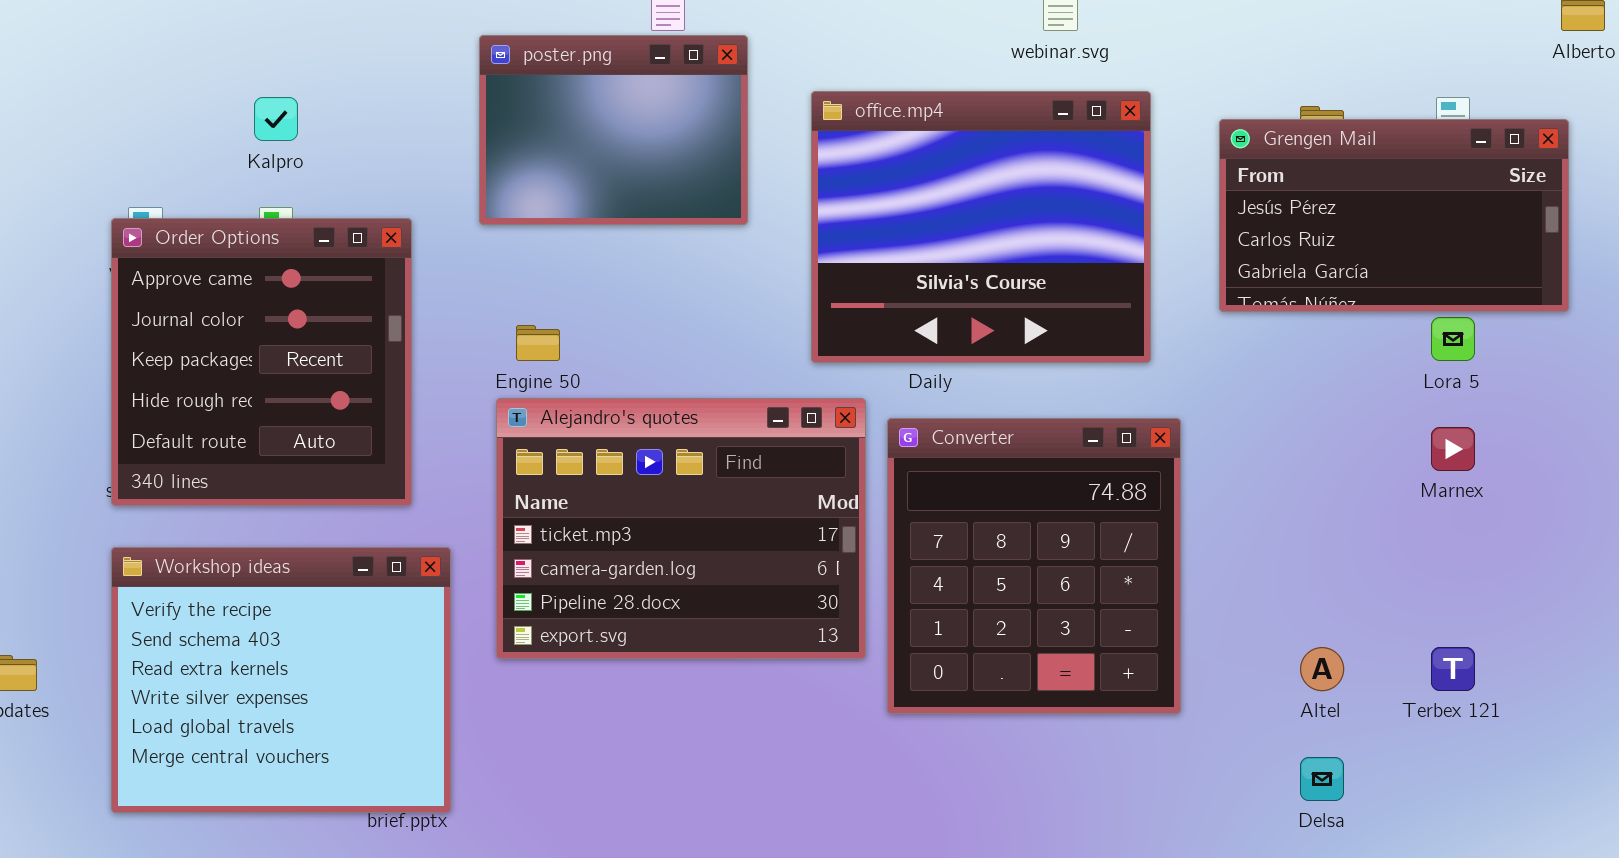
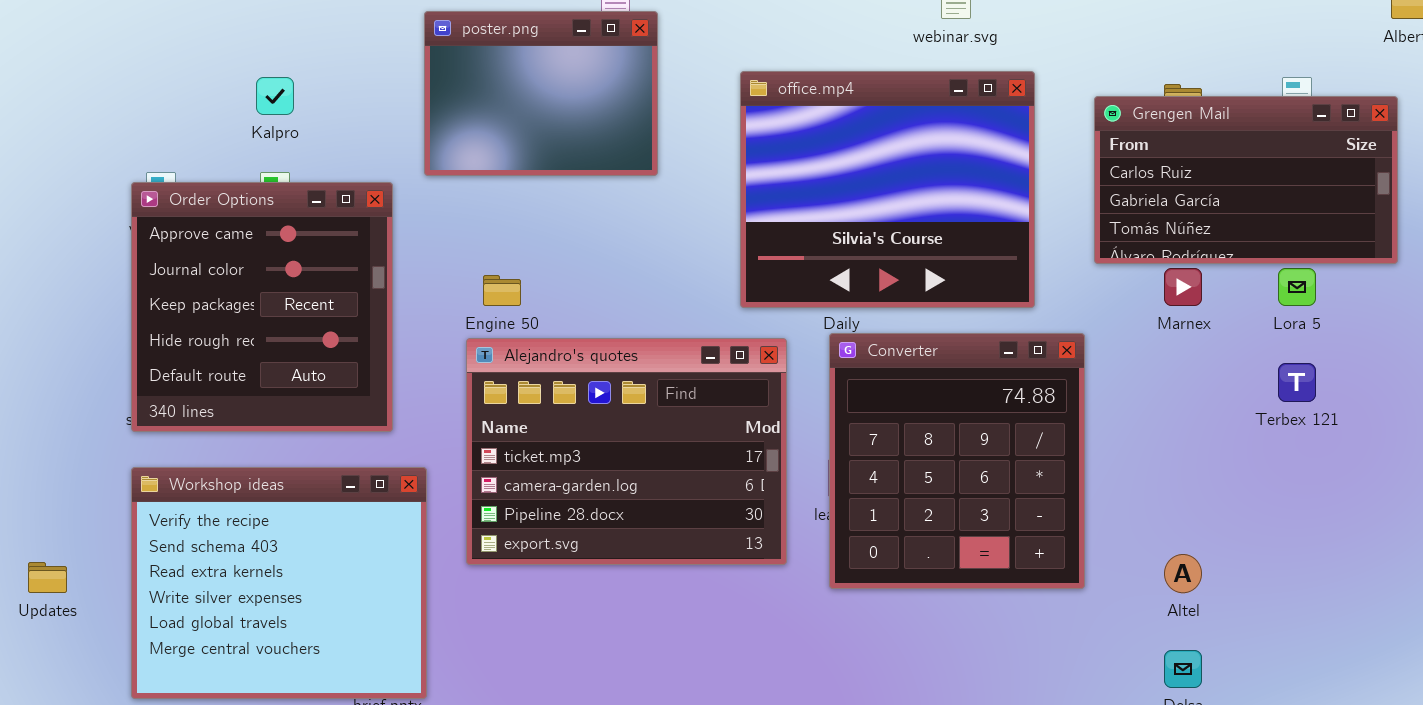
poster.png: [479,35,748,225] -> [424,11,658,176], moved
Grengen Mail: [1219,119,1569,312] -> [1094,96,1398,264], scrolled down 1 row
Converter: [887,418,1181,714] -> [829,333,1085,589], moved
Marnex: [1431,427,1475,471] -> [1164,268,1202,306], moved
Terbex 121: [1431,647,1475,691] -> [1278,363,1316,402], moved

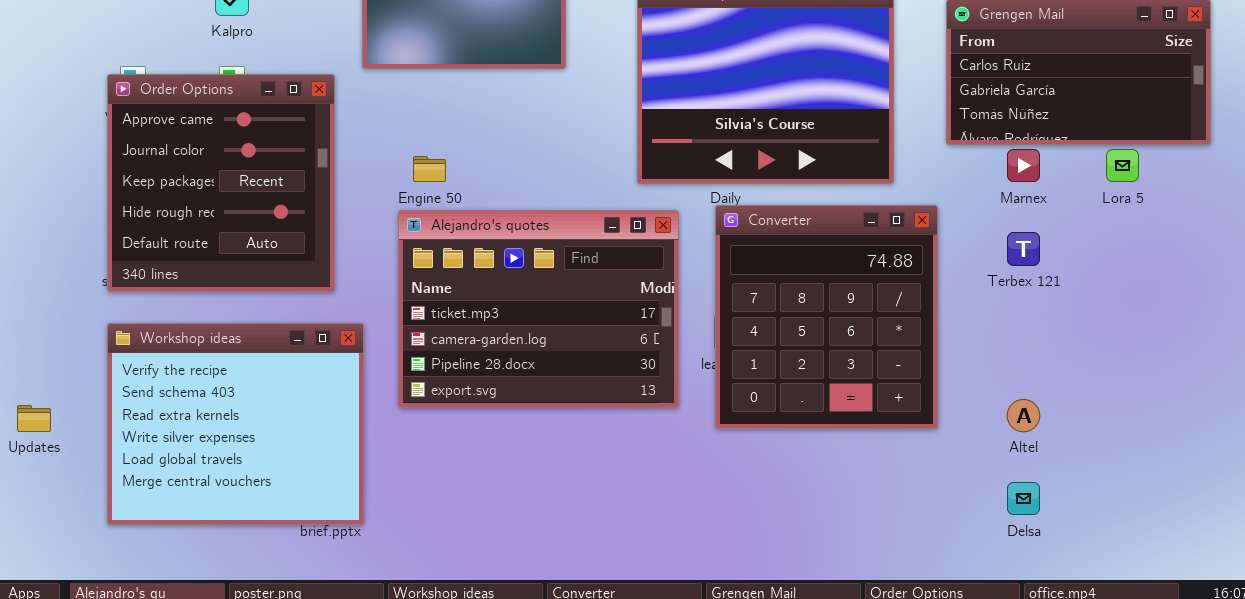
Terbex 121: [1278,363,1316,402] -> [1007,232,1040,266], moved

